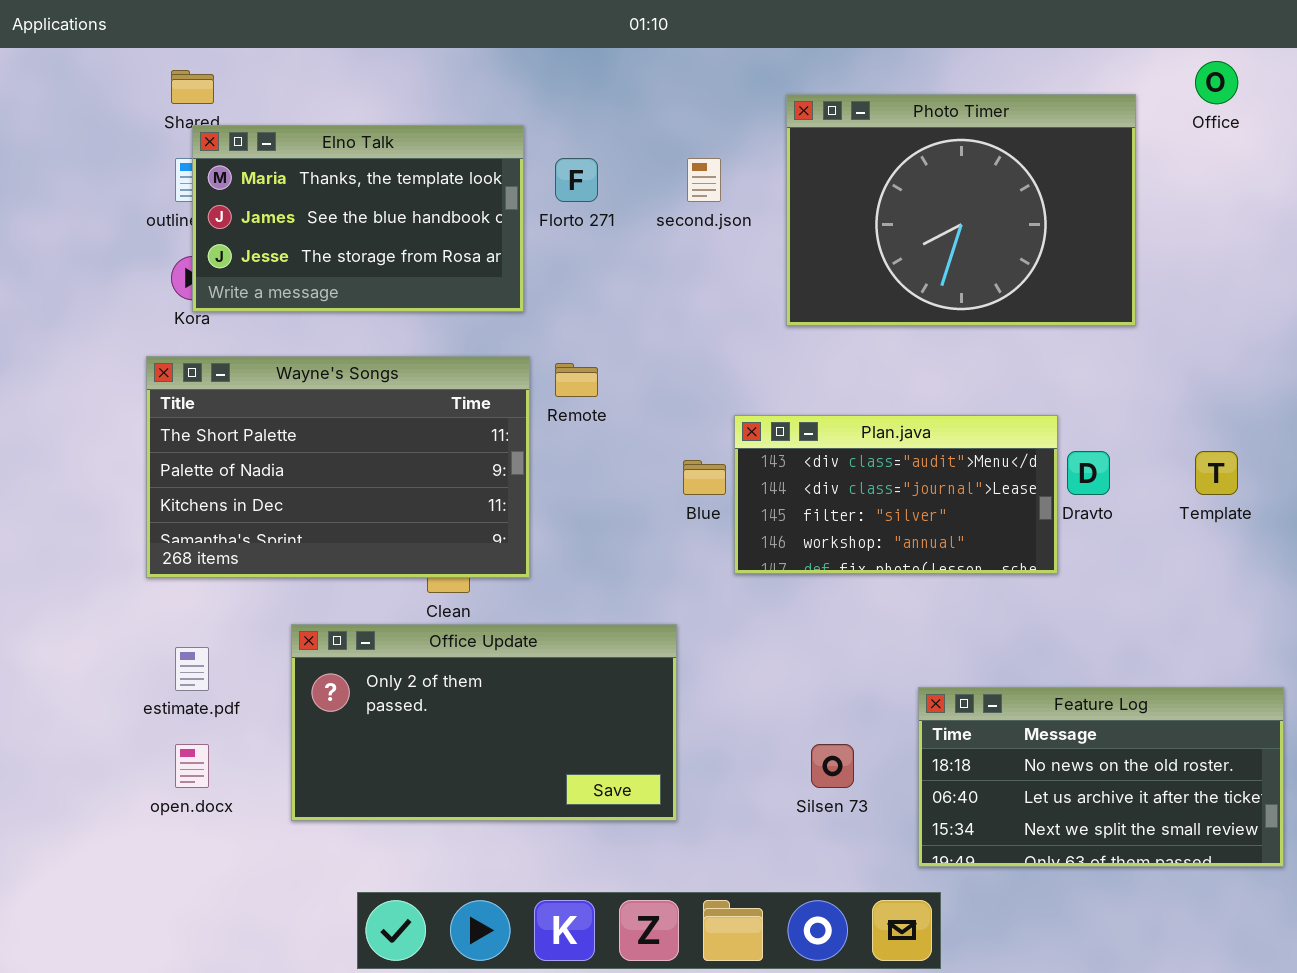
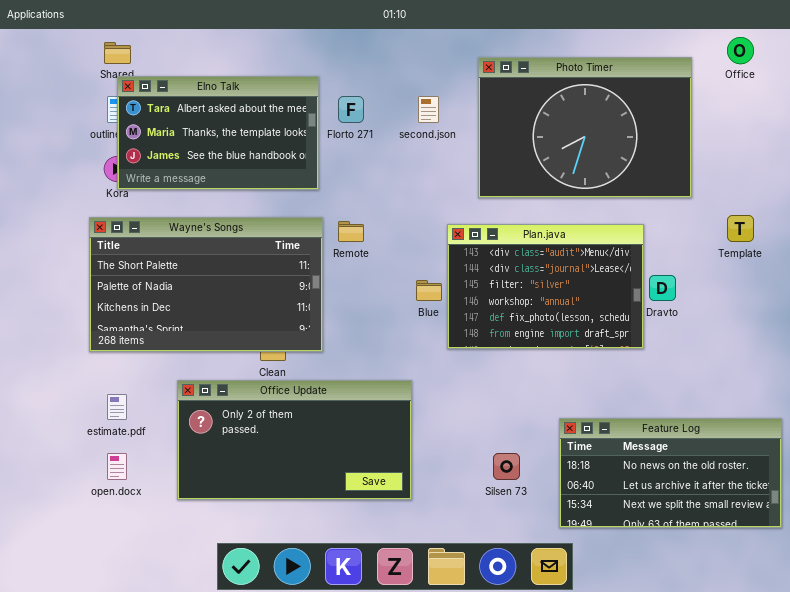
Elno Talk: [192,125,524,312] -> [117,76,319,190], scrolled up 1 row
Plan.java: [734,415,1058,574] -> [447,224,644,349], resized
Template: [1195,451,1238,495] -> [727,215,754,242], moved

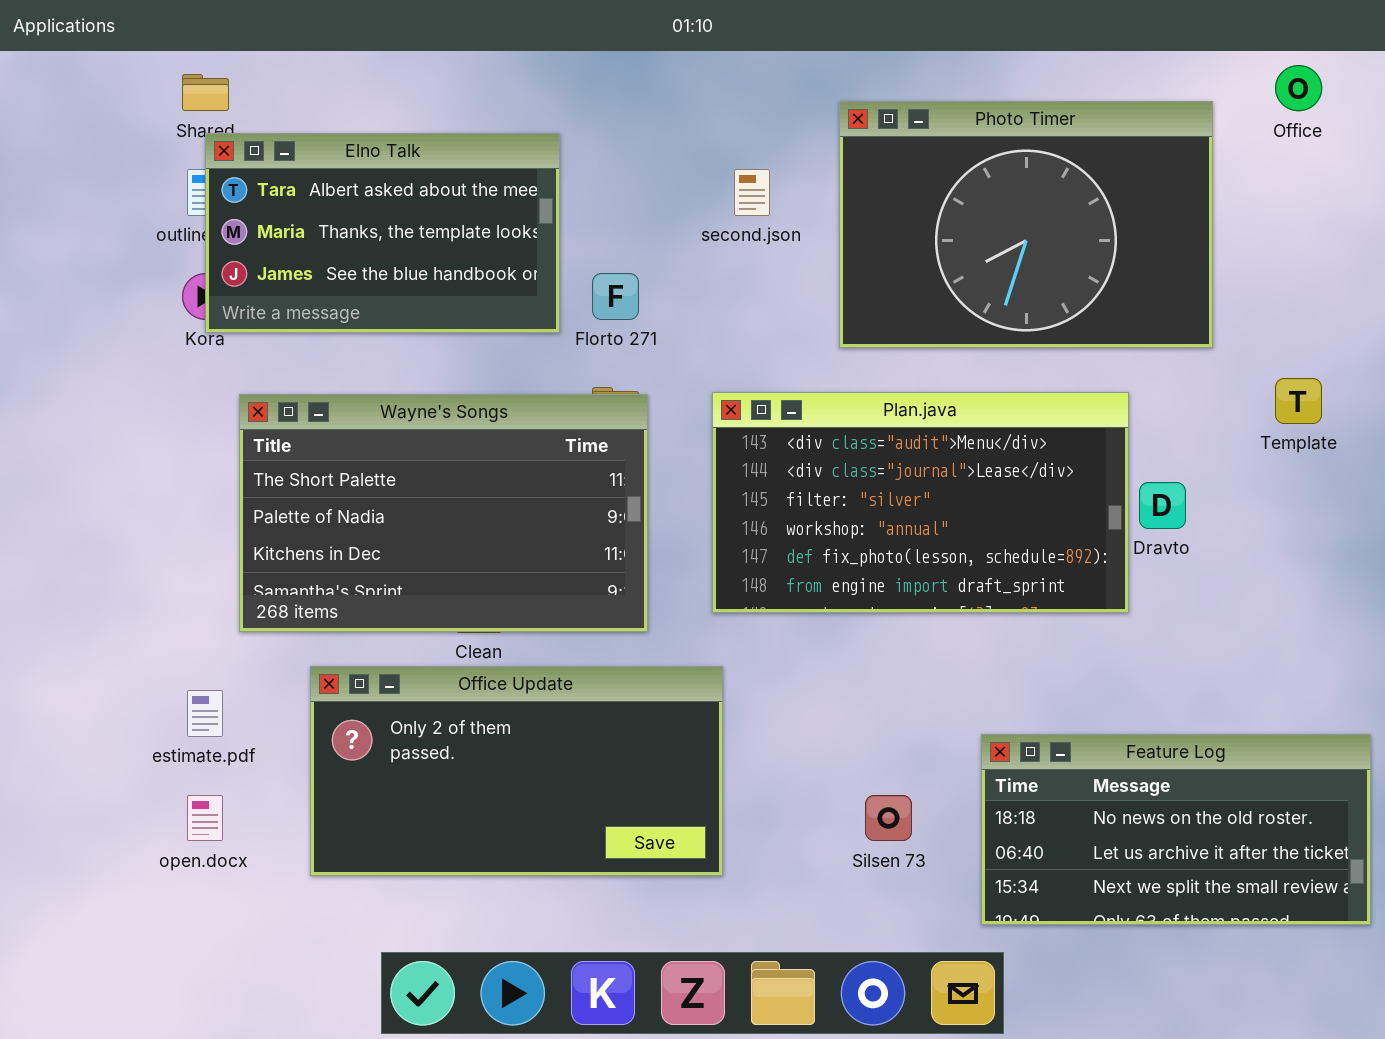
Florto 271: [338,96,364,123] -> [592,273,639,320], moved
Wayne's Songs: [89,217,323,352] -> [239,394,648,632], moved
Plan.java: [447,224,644,349] -> [712,392,1129,613], resized

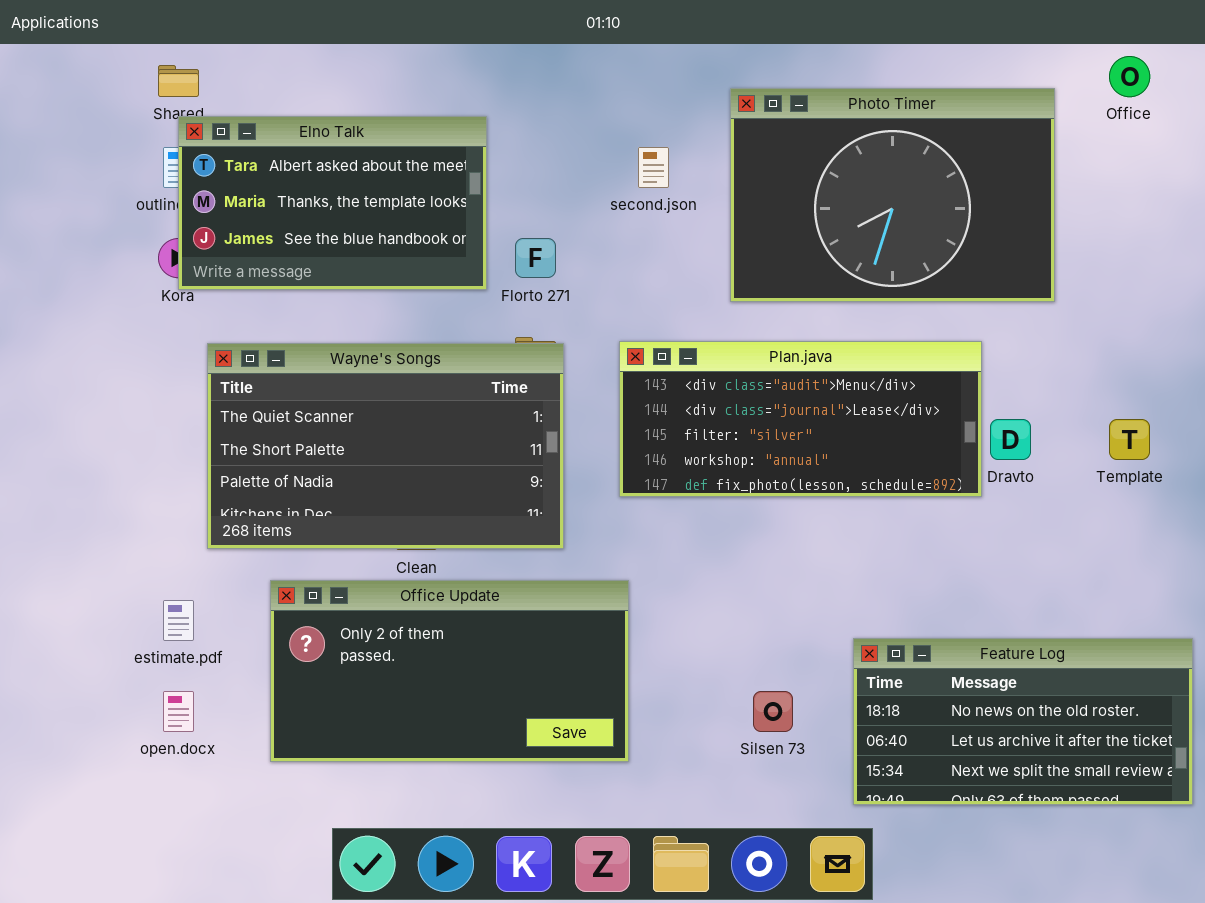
Template: [1275,378,1322,424] -> [1109,419,1150,460], moved
Plan.java: [712,392,1129,613] -> [619,341,982,497], resized
Wayne's Songs: [239,394,648,632] -> [207,343,564,549], scrolled up 1 row

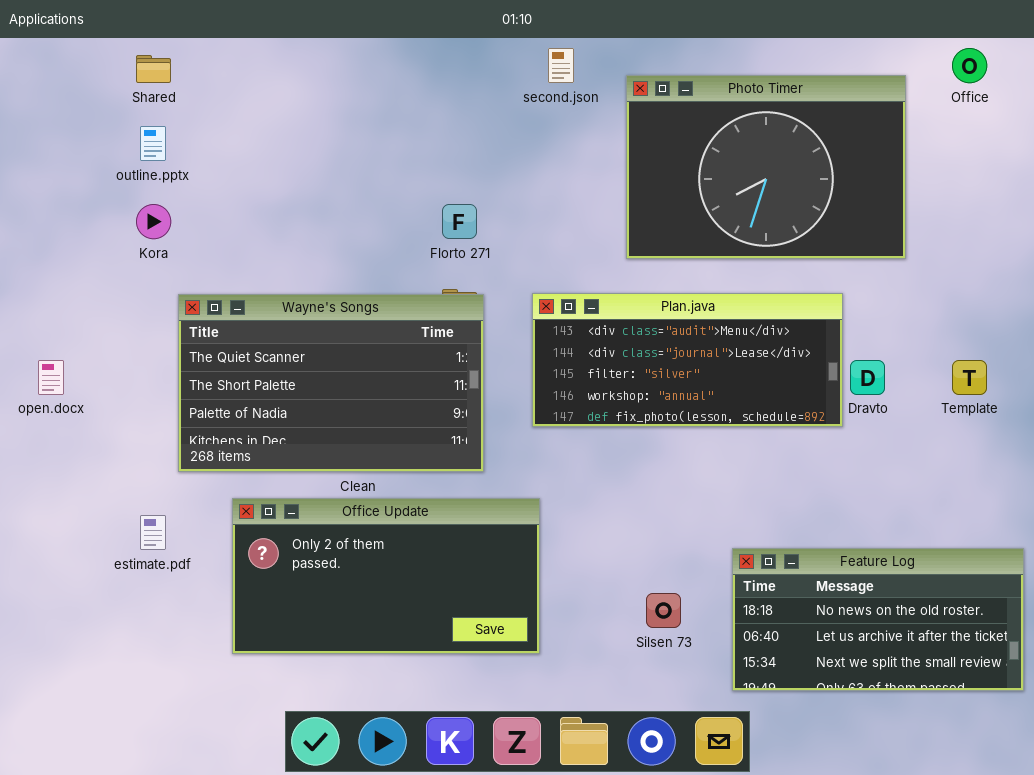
Elno Talk: [178,116,487,290] -> none, closed
second.json: [638,147,669,188] -> [548,48,574,83], moved
open.docx: [163,691,194,732] -> [38,360,64,395], moved

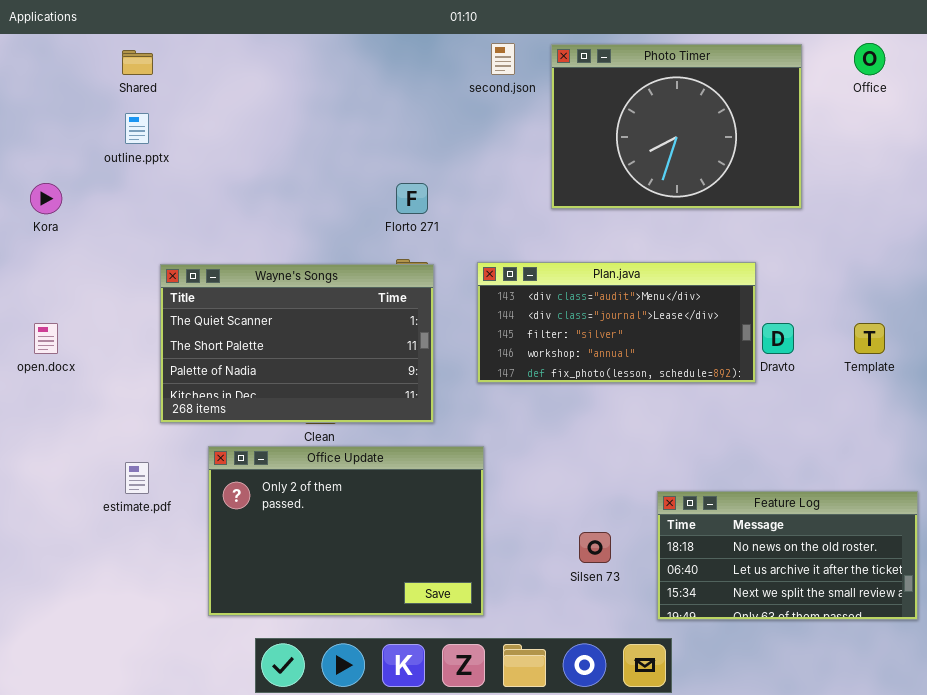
Photo Timer: [626,75,906,259] -> [551,44,802,209], moved
Kora: [136,204,171,239] -> [30,183,62,214], moved
Office Update: [232,498,540,654] -> [208,446,484,616], resized

